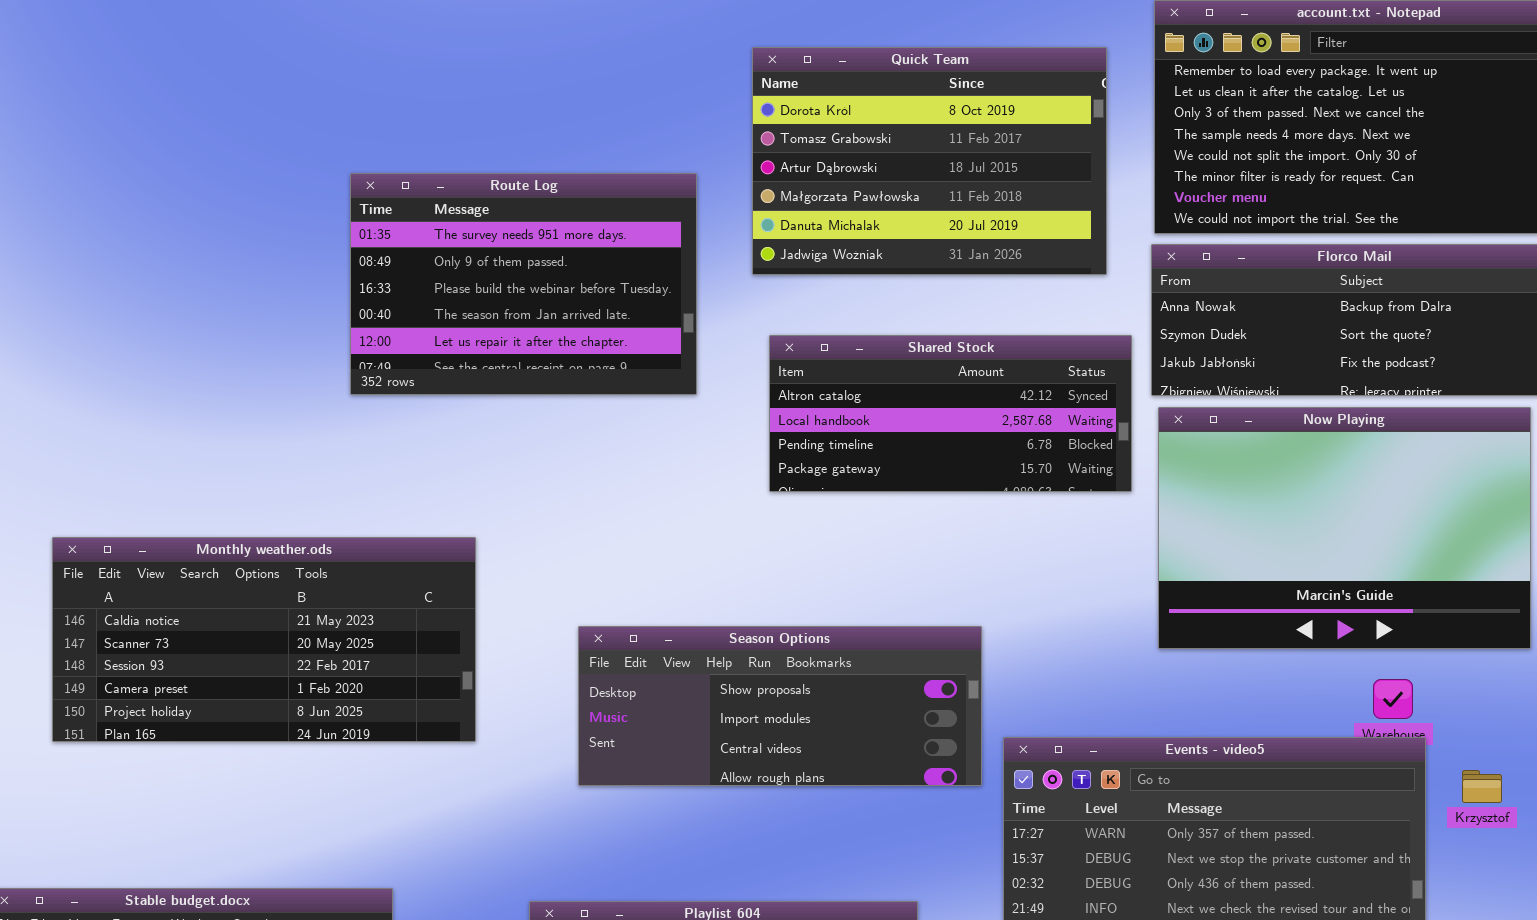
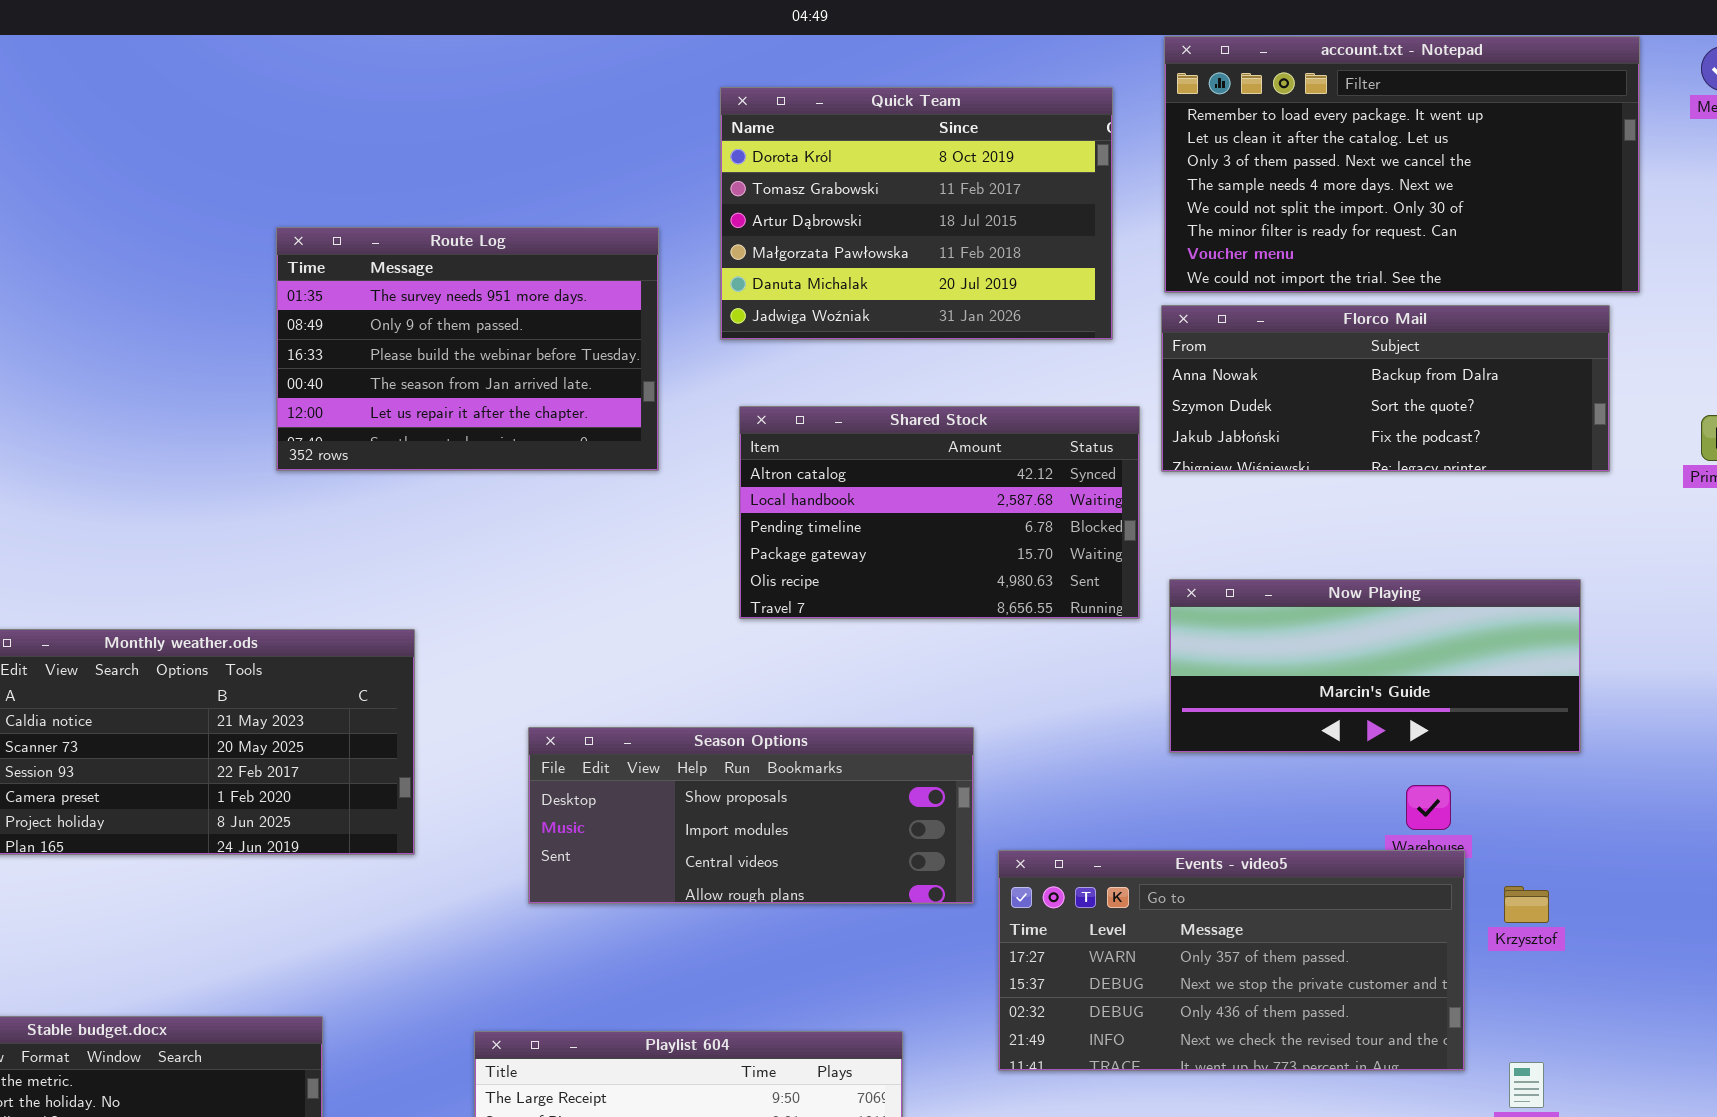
Shared Stock: [769,335,1132,492] -> [739,406,1140,619], resized
Now Playing: [1158,407,1531,649] -> [1169,579,1581,753], resized

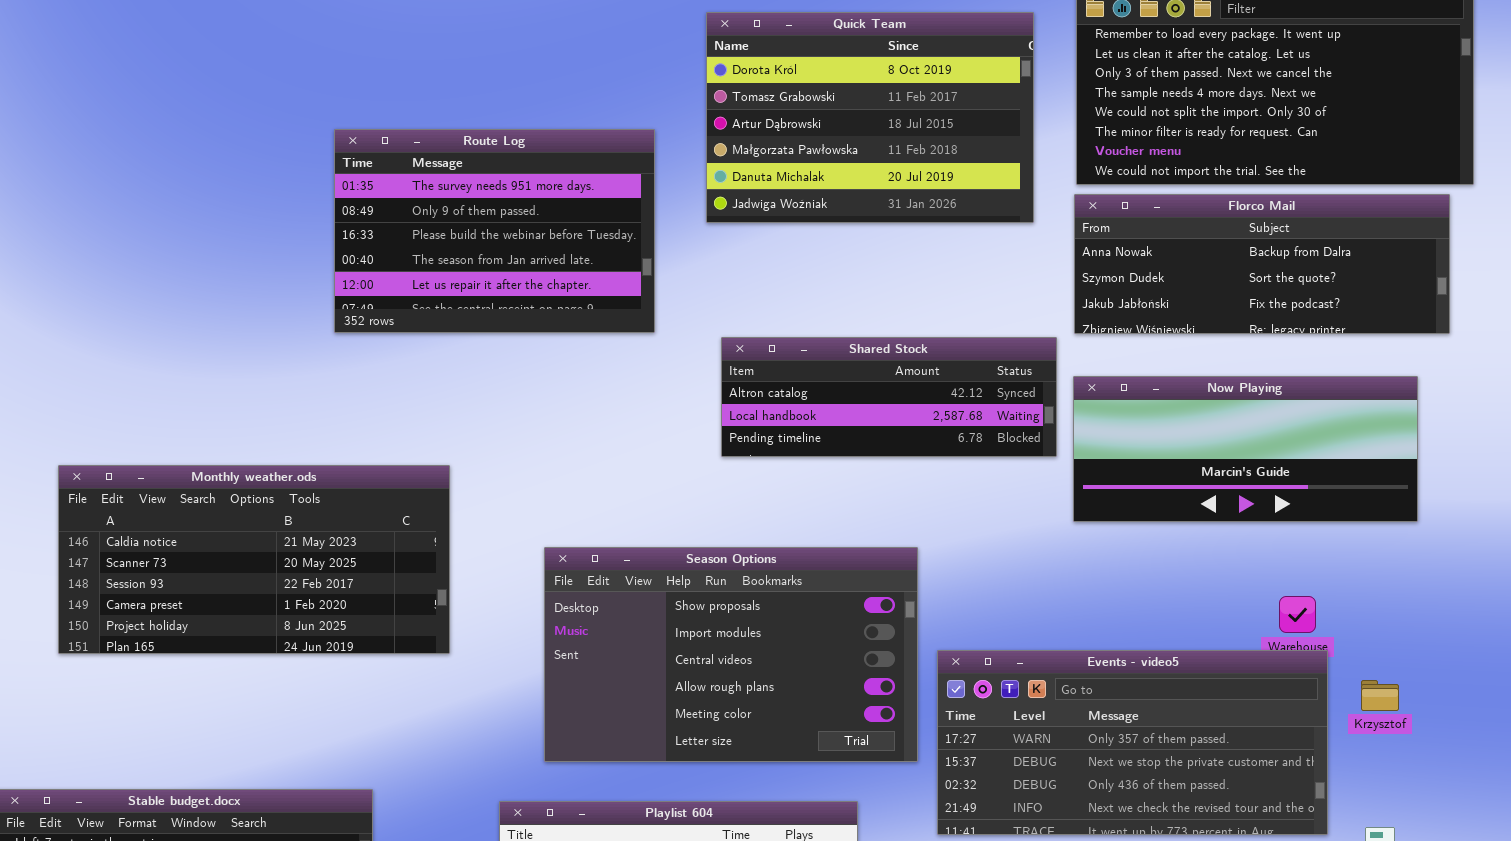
Shared Stock: [739,406,1140,619] -> [721,337,1057,457], resized
Now Playing: [1169,579,1581,753] -> [1073,376,1418,522], moved
Season Options: [528,727,974,904] -> [544,547,918,762], resized

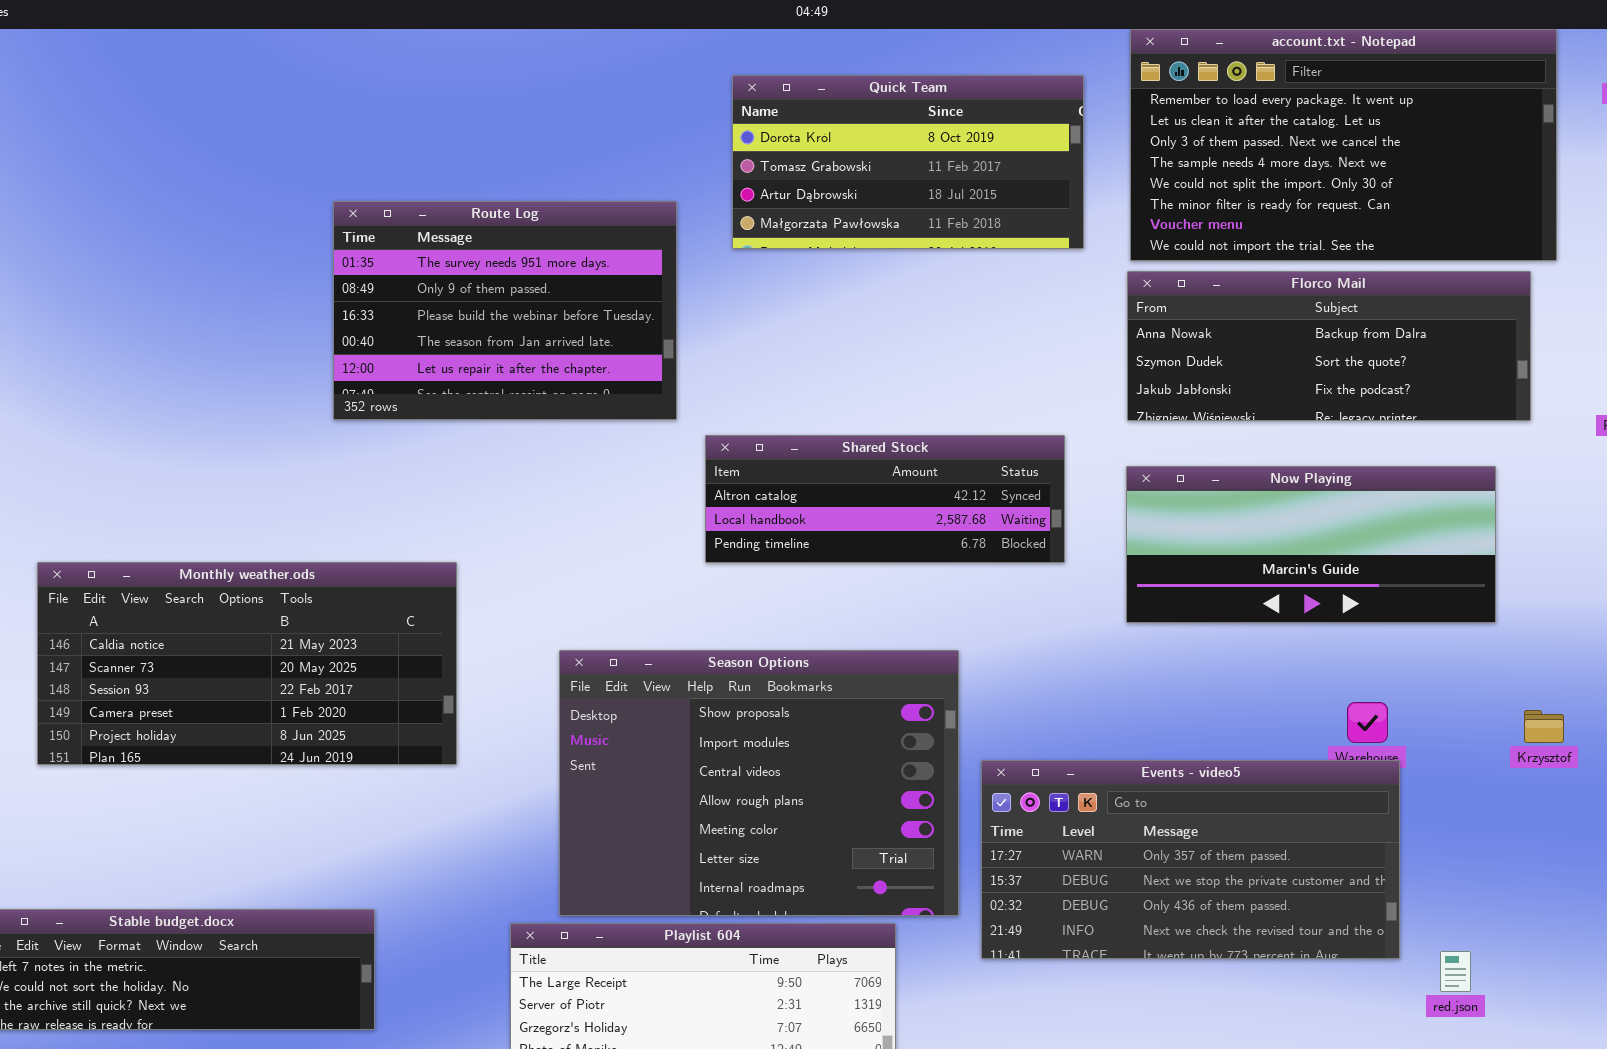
Quick Team: [706,12,1034,223] -> [732,75,1084,249], resized
Shared Stock: [721,337,1057,457] -> [705,435,1065,563], moved
Season Options: [544,547,918,762] -> [559,650,959,916], resized
Krzysztof: [1361,680,1399,711] -> [1524,710,1564,743], moved

